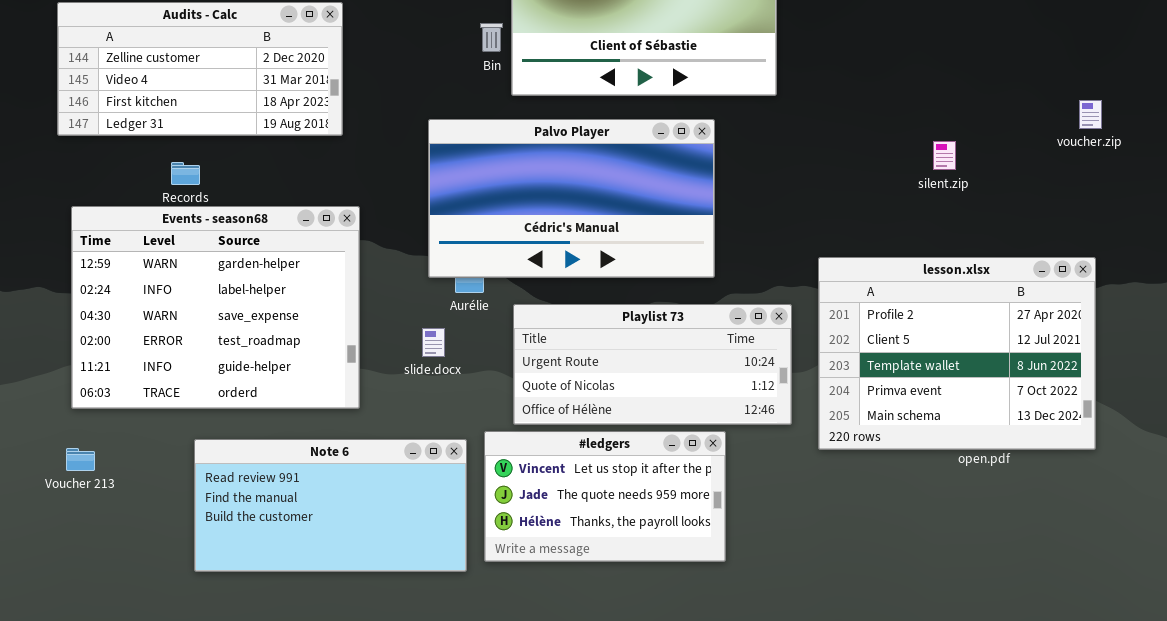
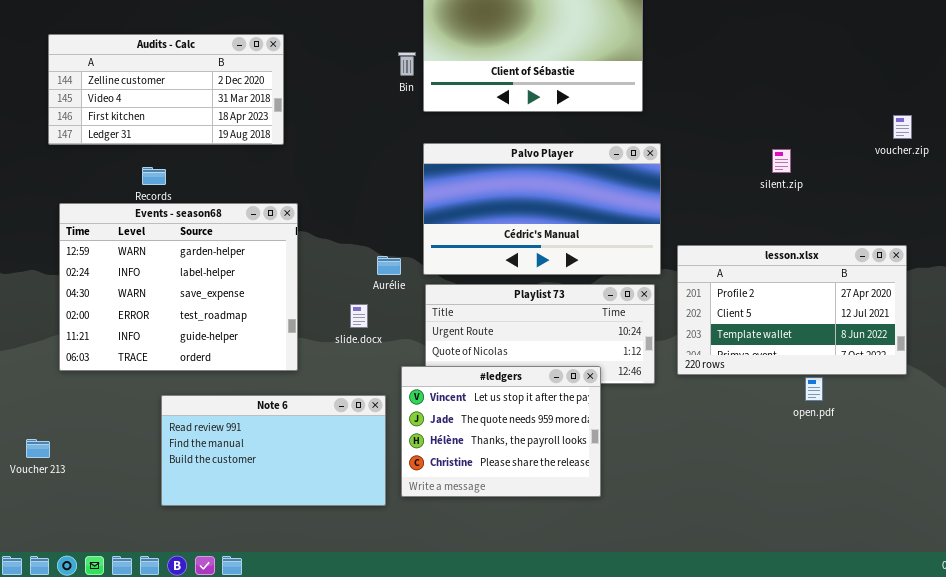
Palvo Player: [428,119,715,278] -> [423,143,661,275], moved
lesson.xlsx: [818,257,1096,450] -> [677,245,907,375], resized
#ledgers: [484,431,726,562] -> [401,366,601,497], resized
Voucher 213: [66,448,95,471] -> [26,439,50,458], moved

